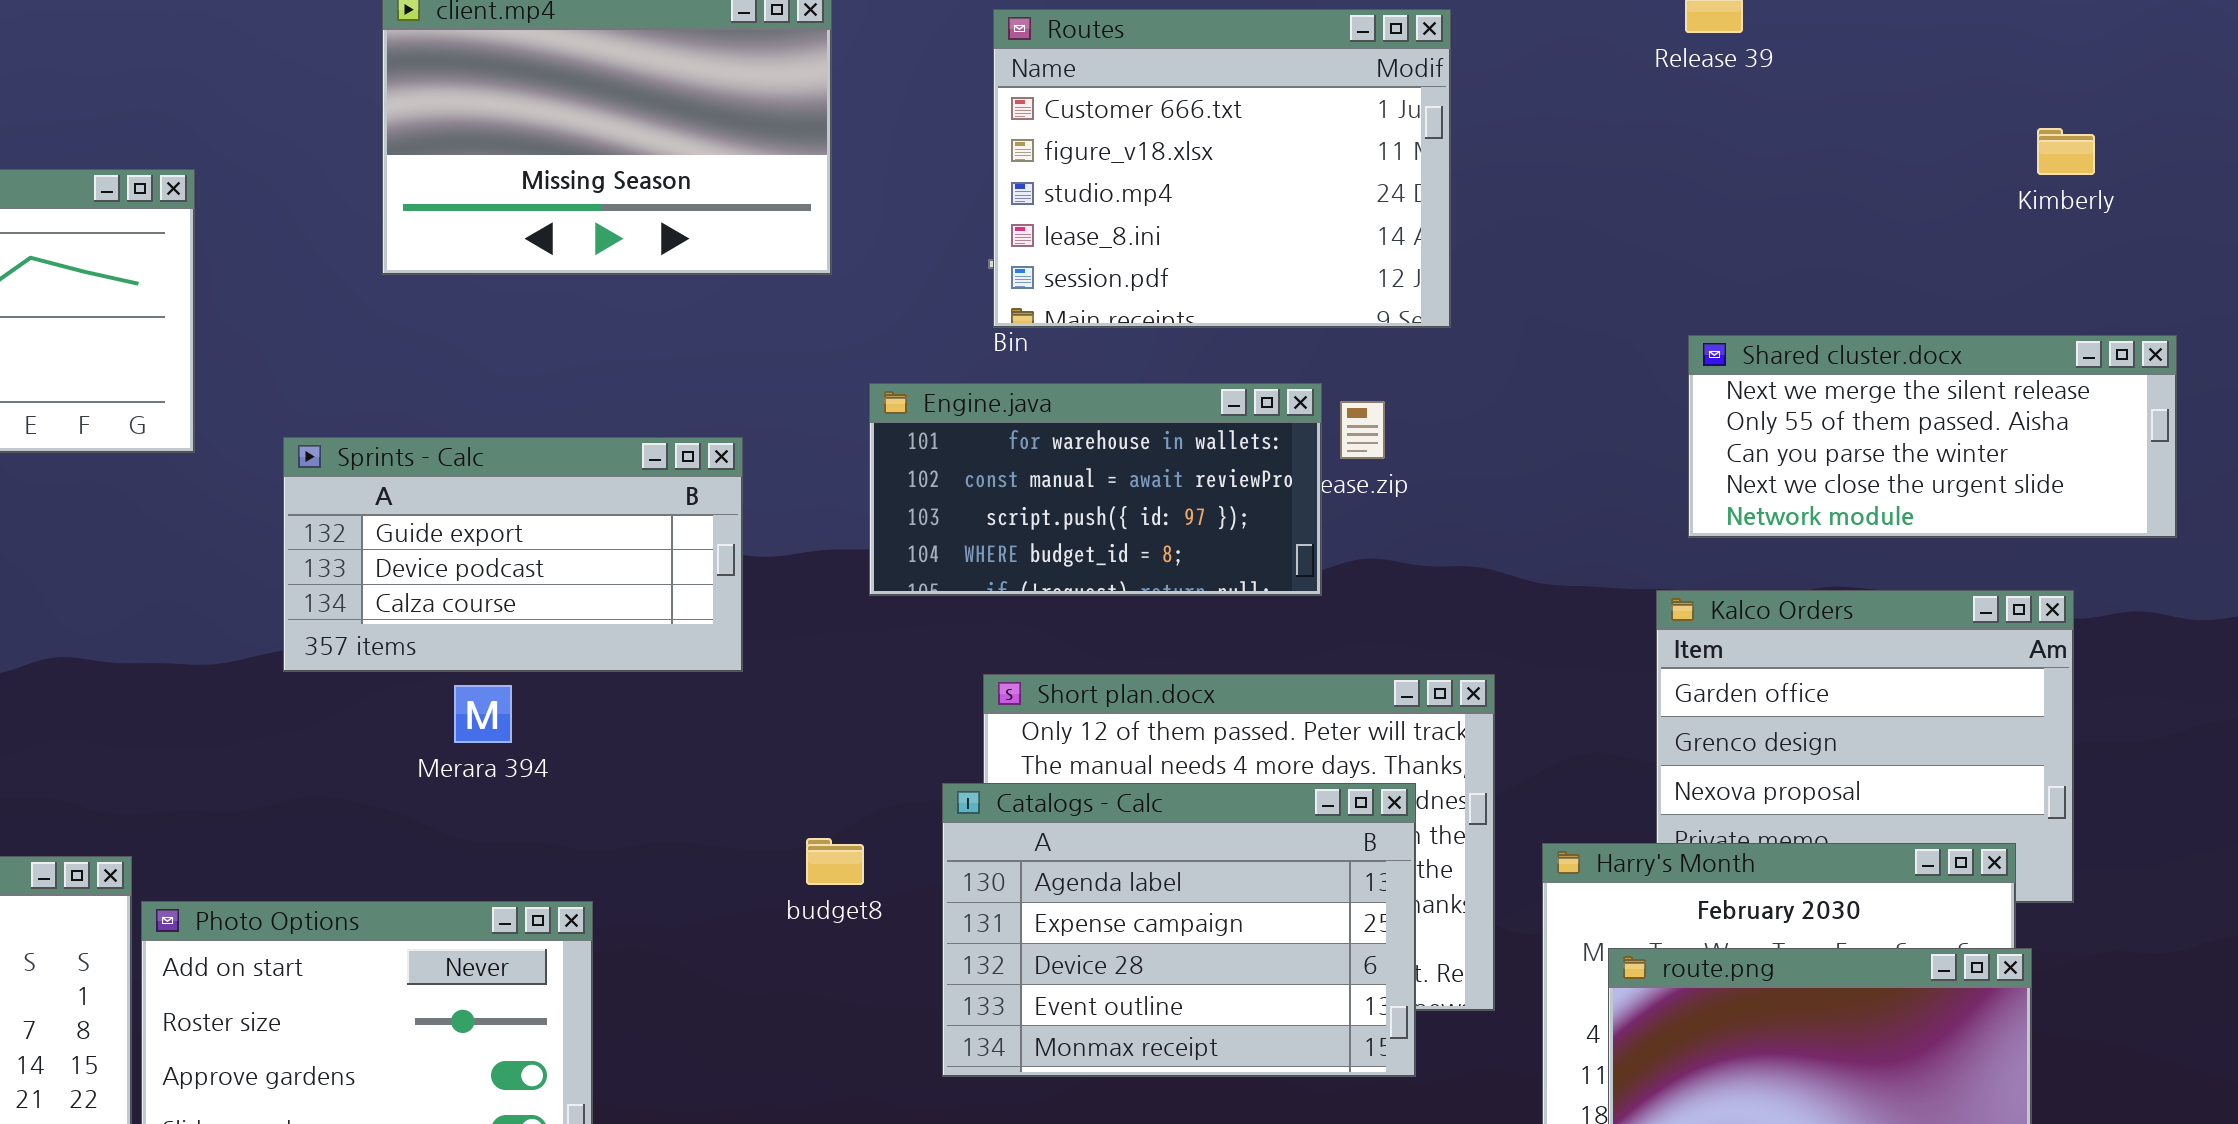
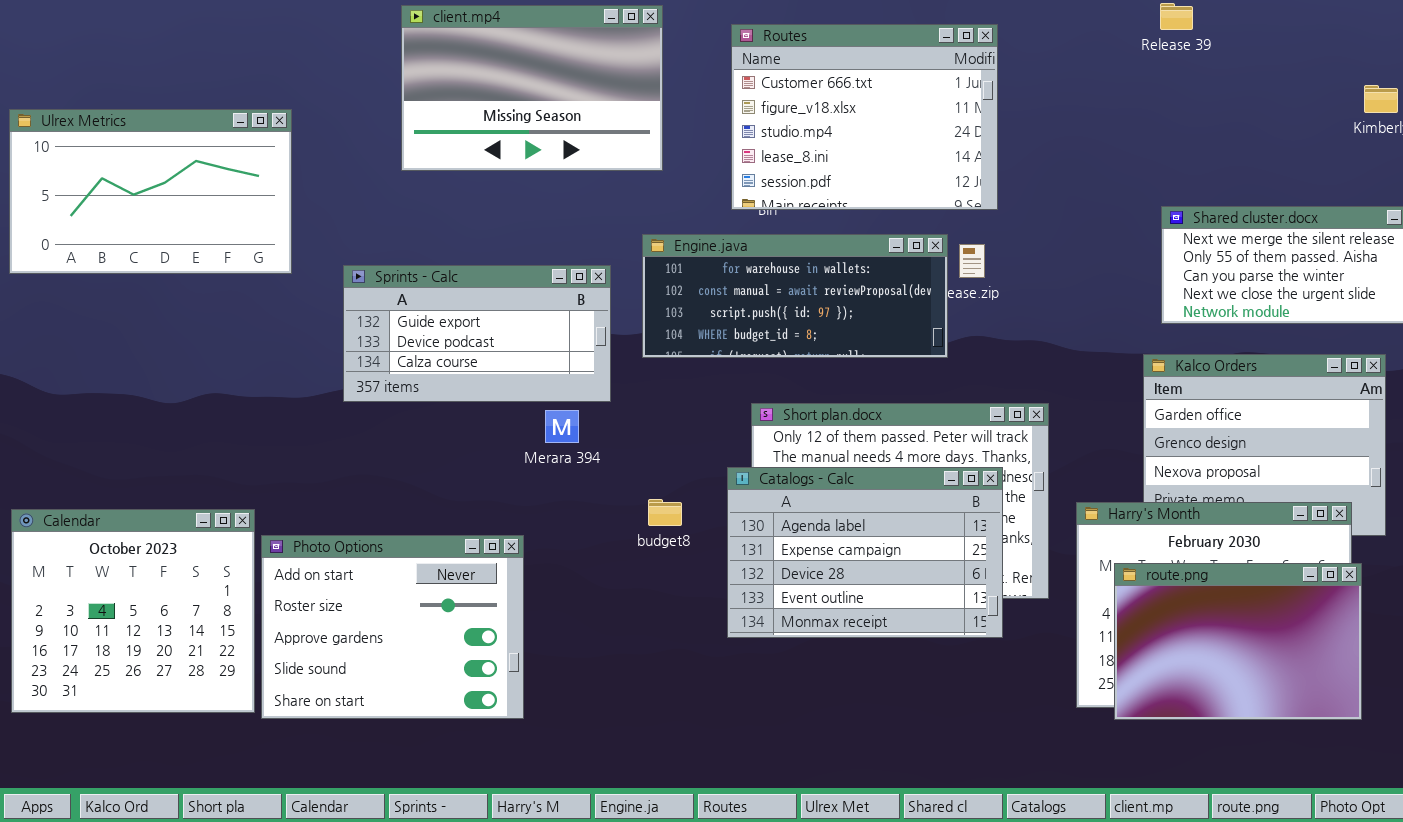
Routes: [993,9,1451,328] -> [731,24,998,210], moved
Engine.java: [869,383,1322,596] -> [642,234,948,358], resized
Merara 394: [454,685,512,743] -> [545,410,579,443], moved

